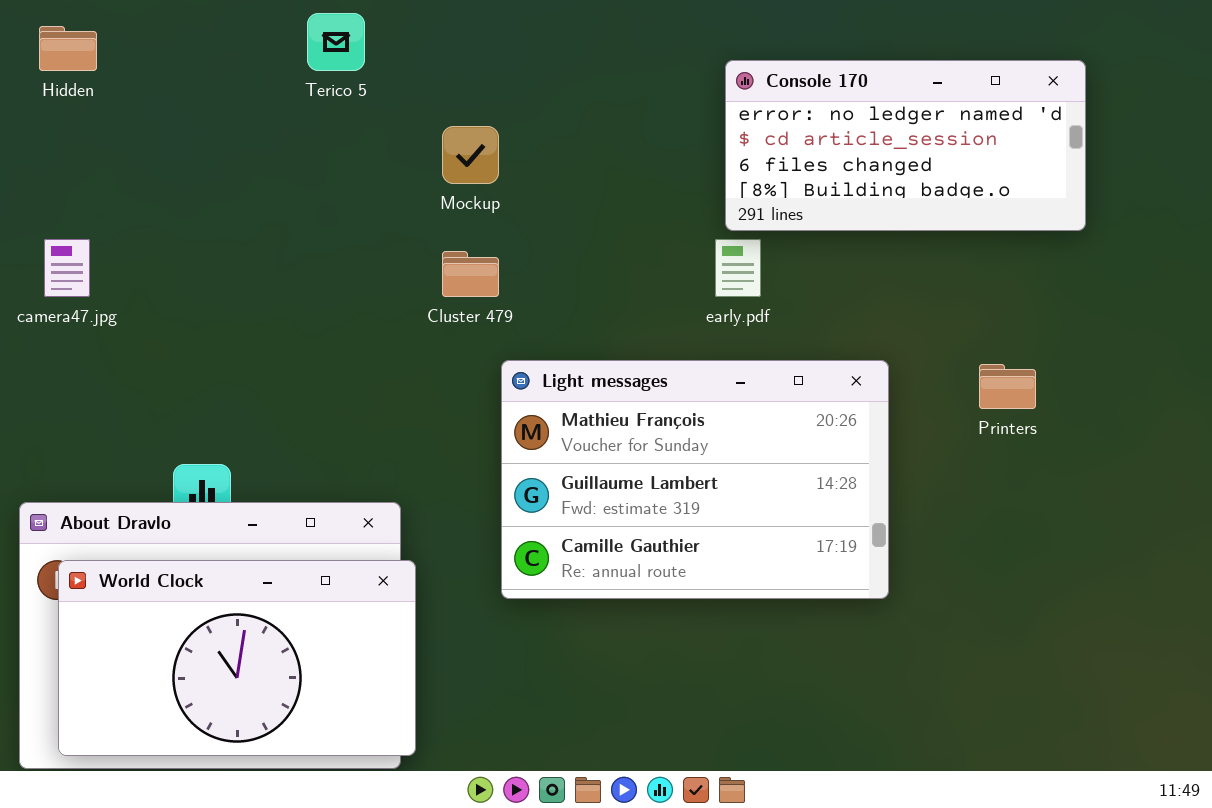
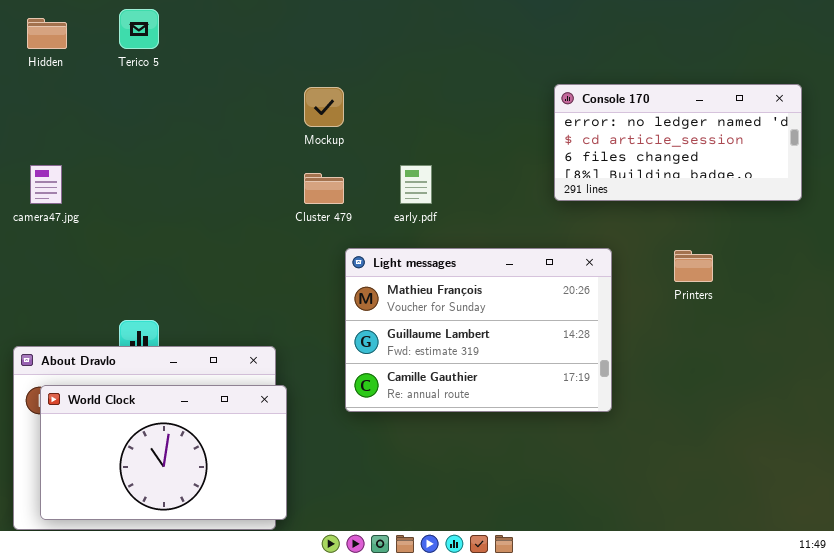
Terico 5: [307,13,365,71] -> [119,9,159,49], moved
Console 170: [725,60,1086,231] -> [554,84,802,201], moved
early.pdf: [715,239,761,297] -> [400,165,432,204], moved

